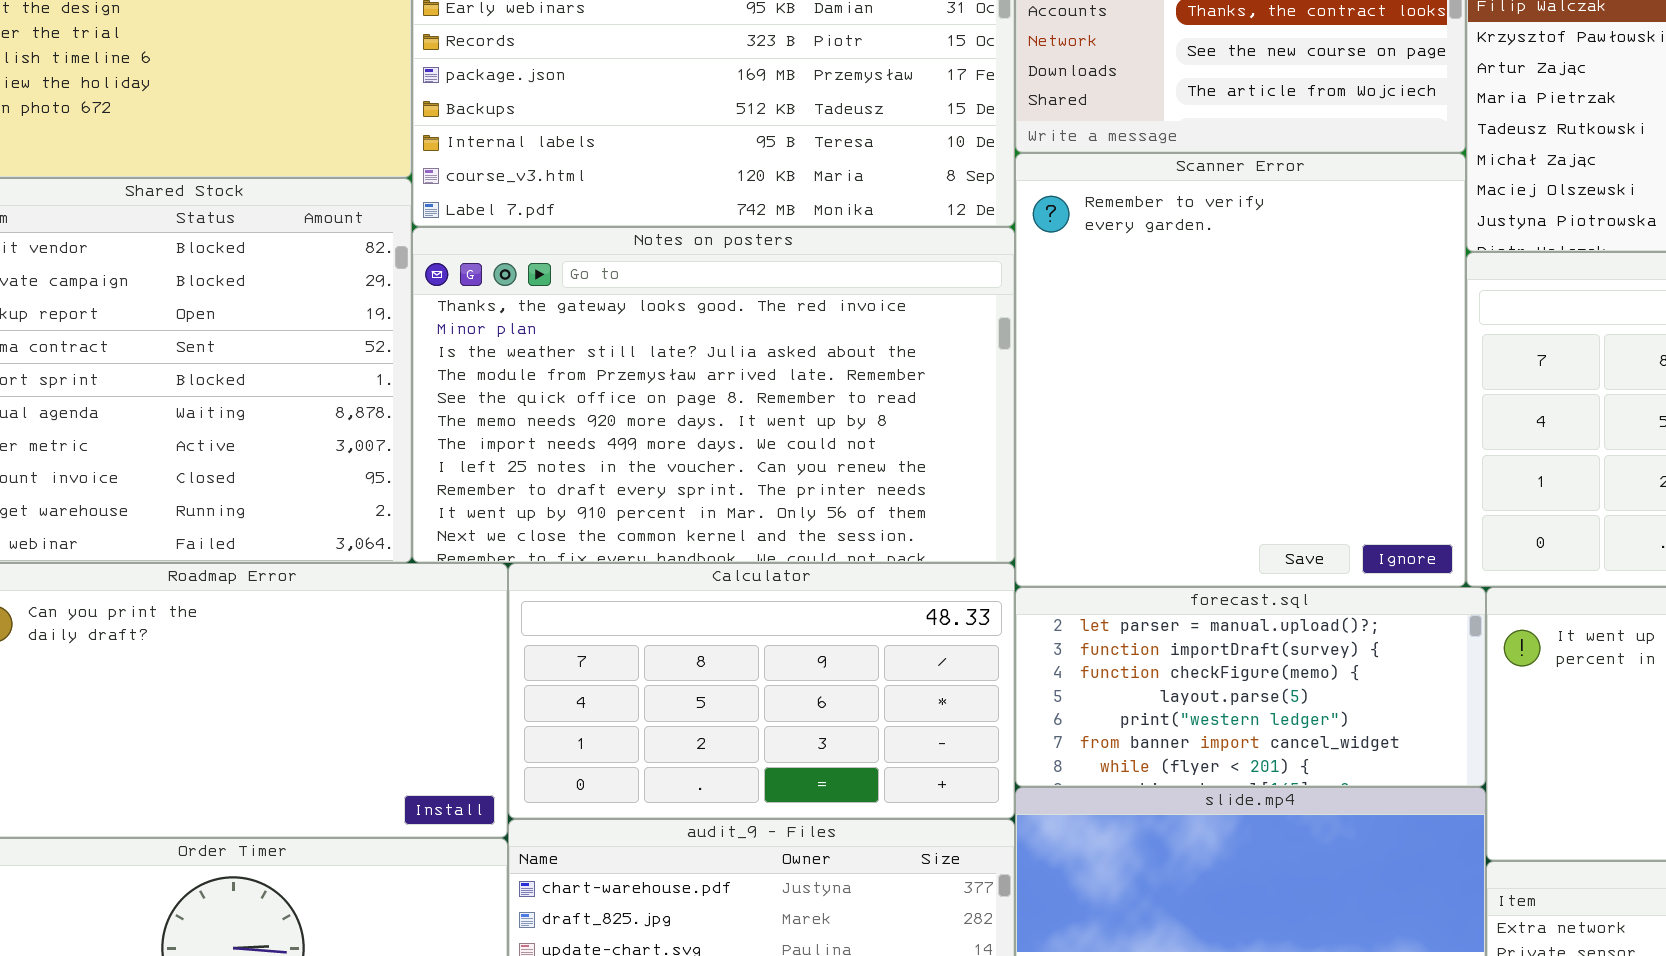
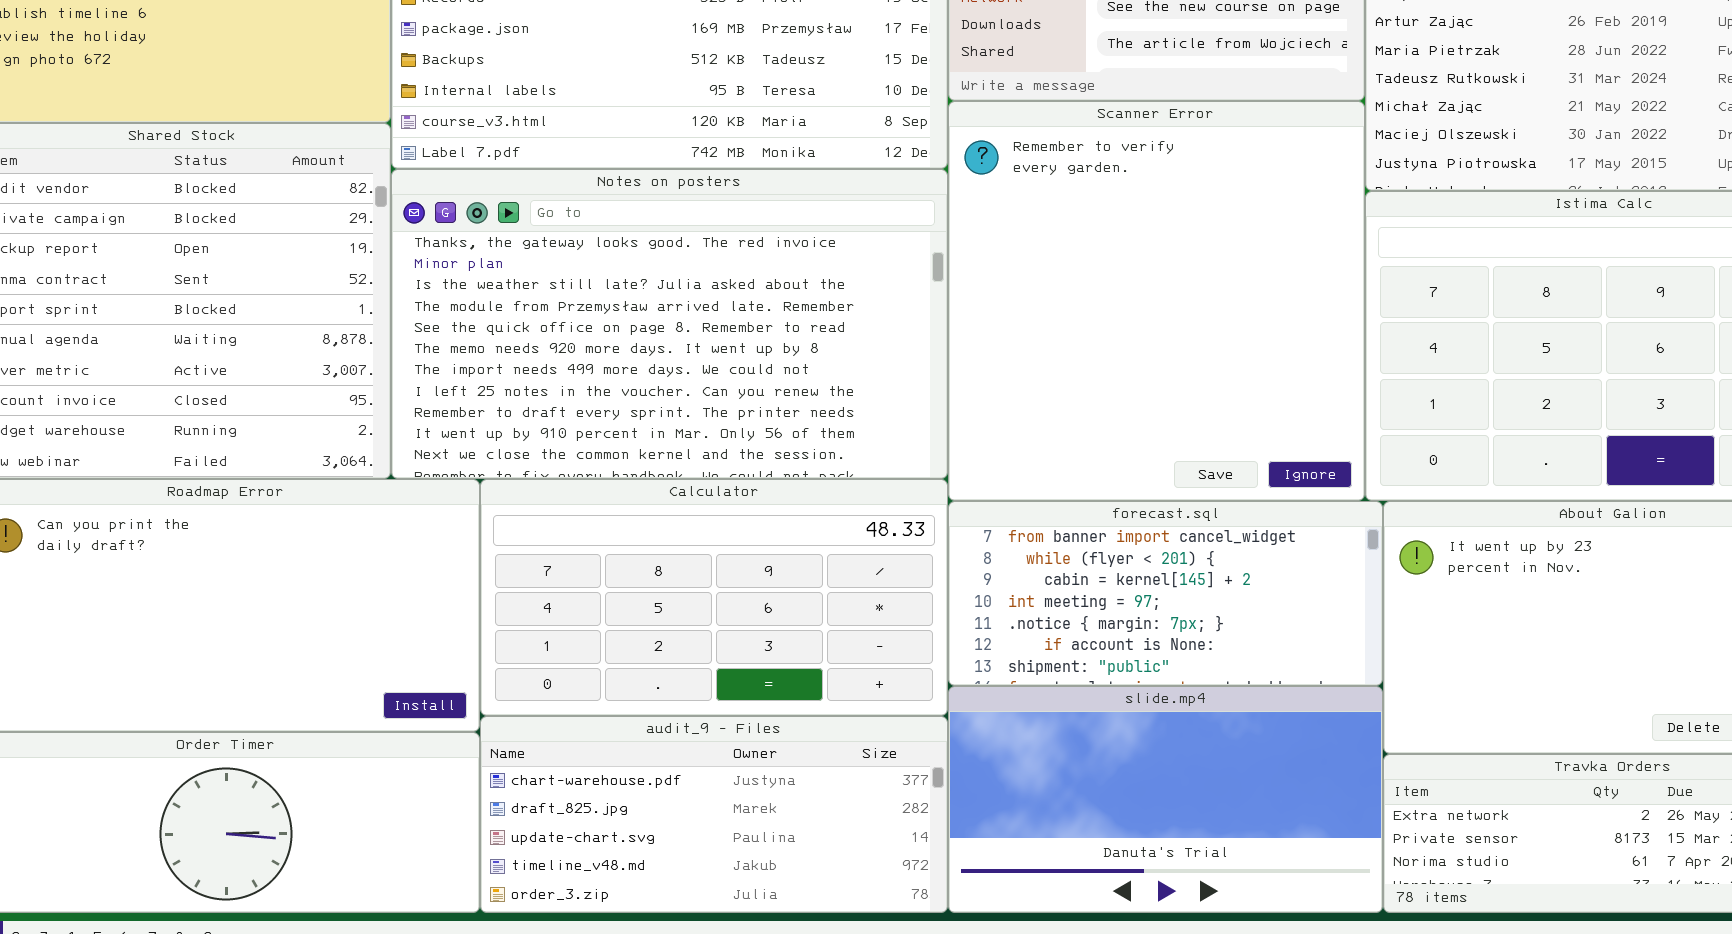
forecast.sql: [1015,587,1486,787] -> [948,501,1383,686], scrolled down 5 rows

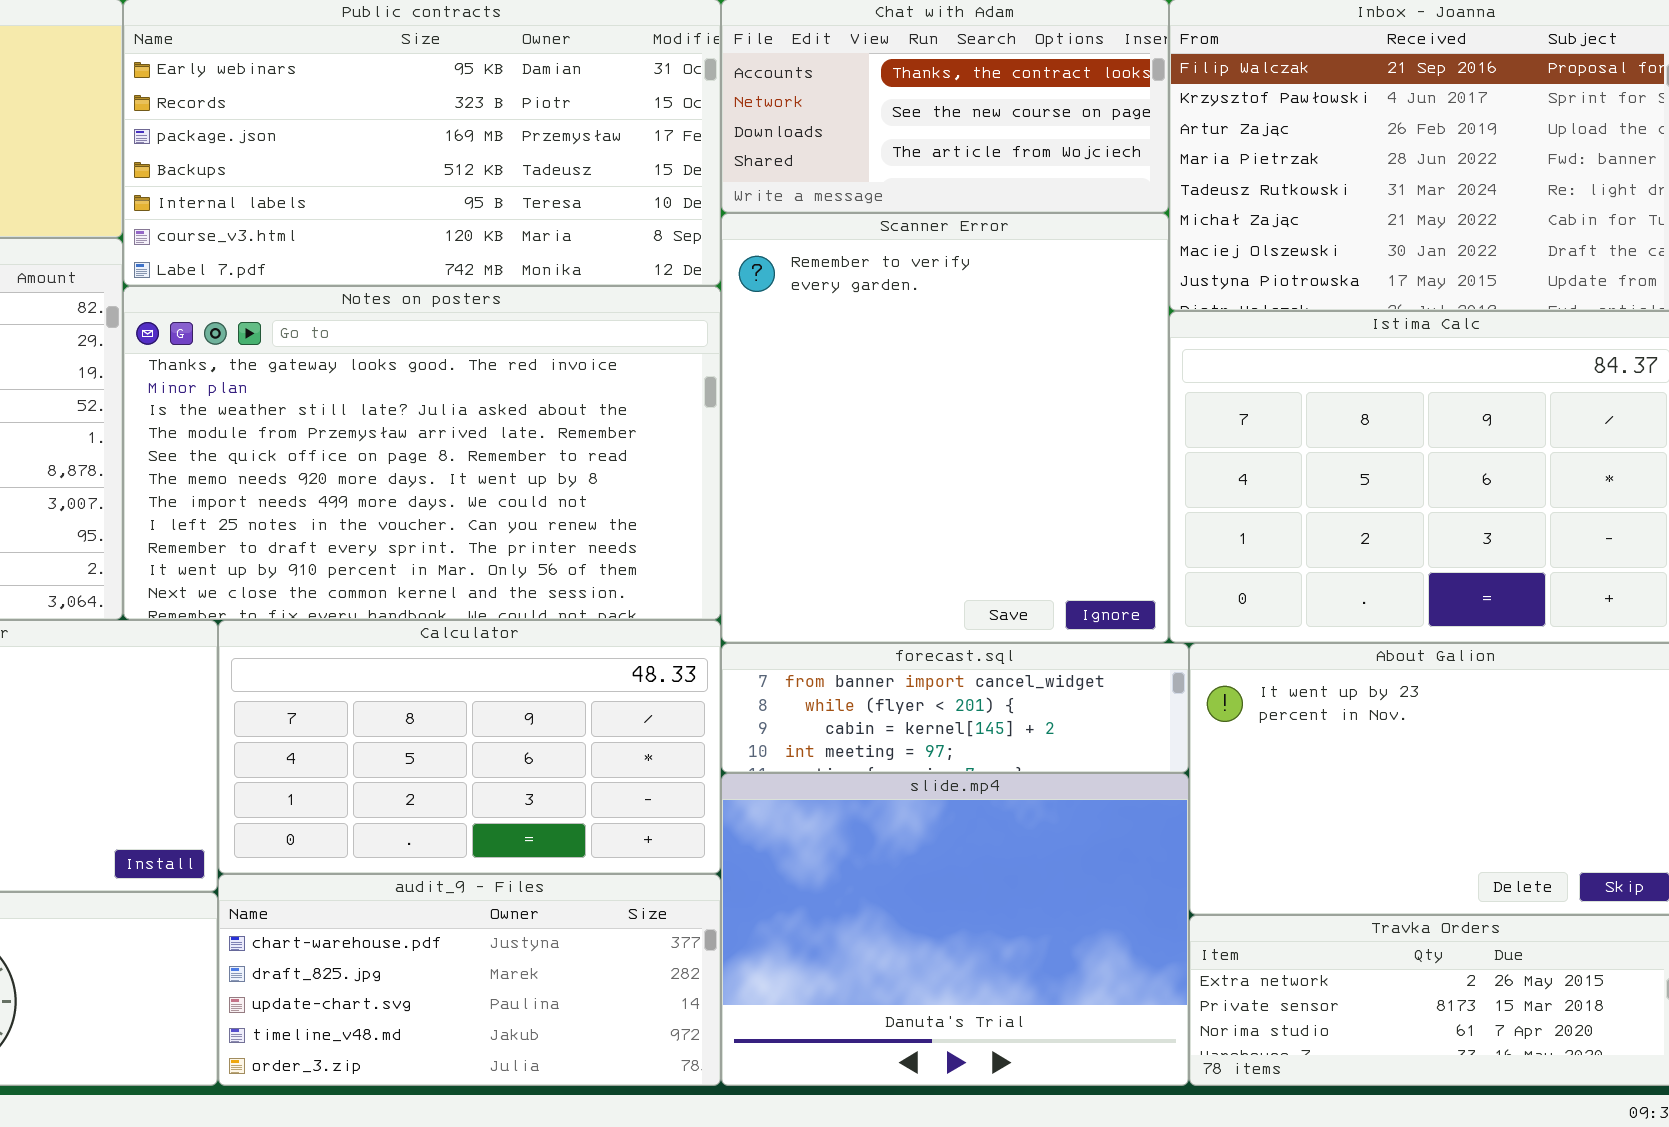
forecast.sql: [948,501,1383,686] -> [721,643,1189,773], resized
slide.mp4: [948,686,1383,913] -> [721,773,1189,1086], resized

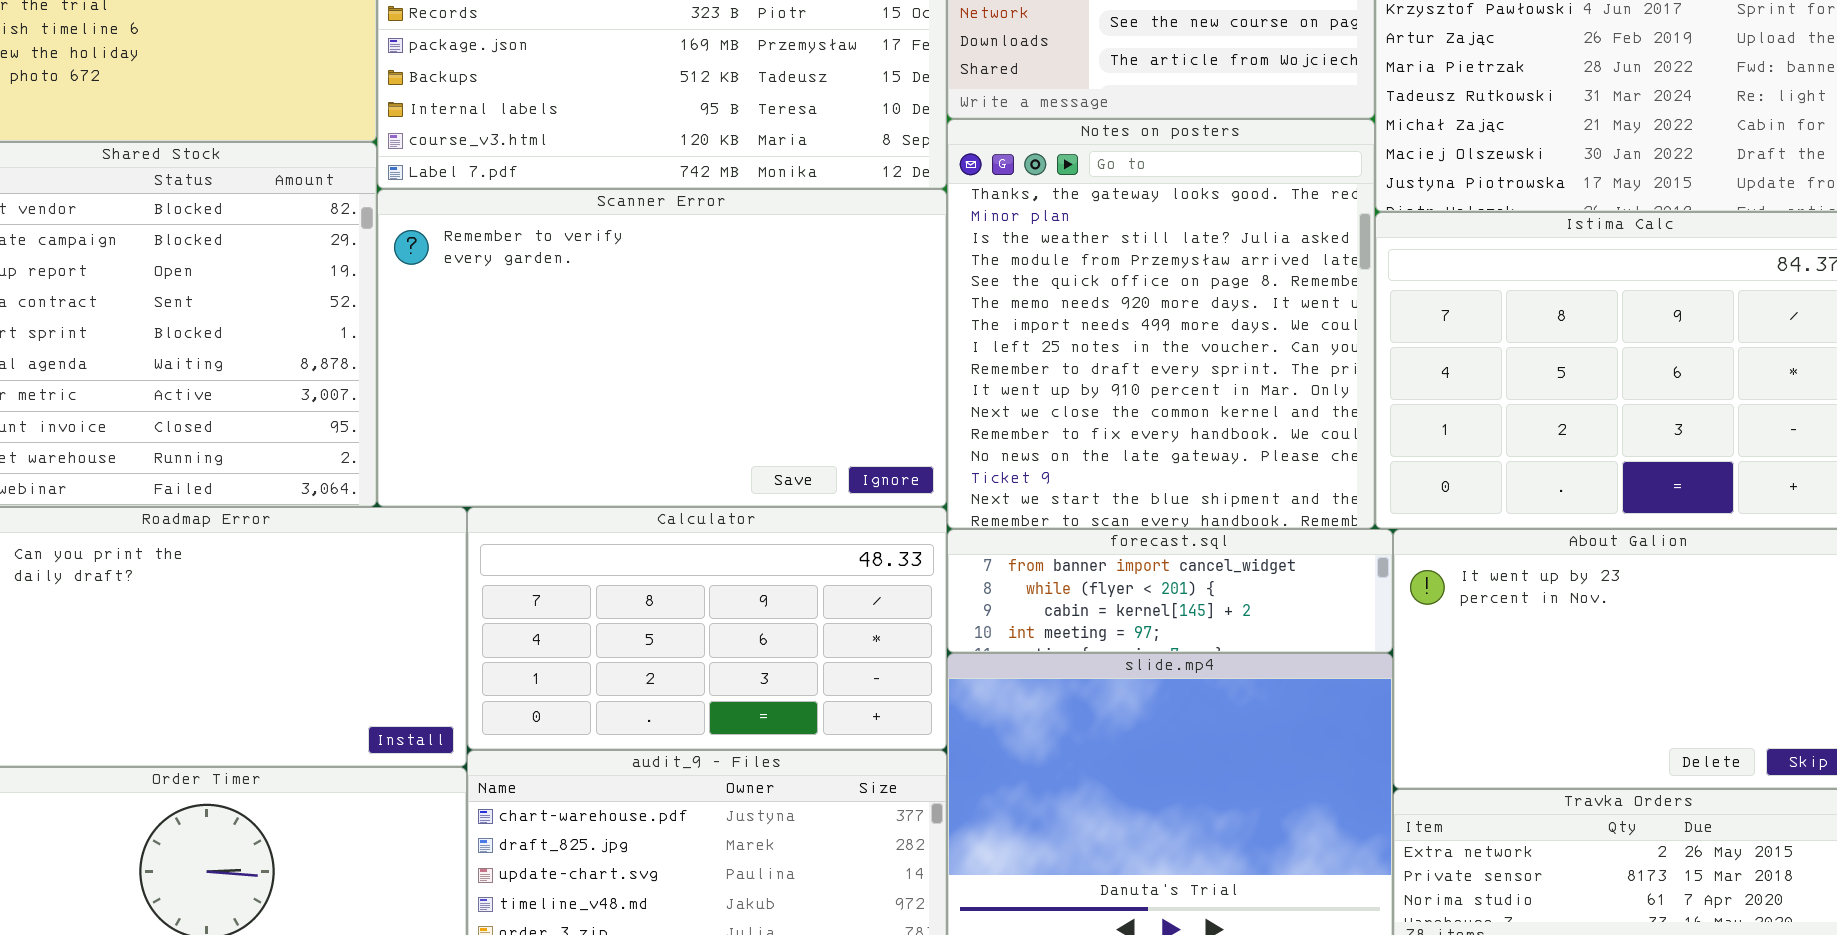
Scanner Error: [721,213,1169,643] -> [377,189,947,507], moved, resized
Notes on posters: [123,286,721,620] -> [947,119,1375,529], moved, resized

